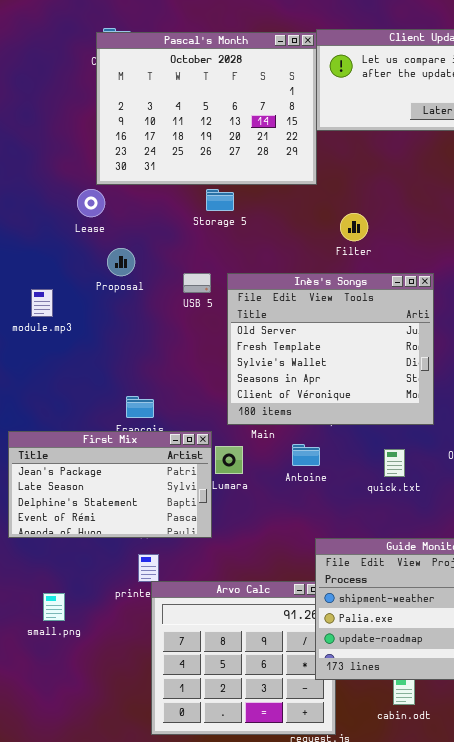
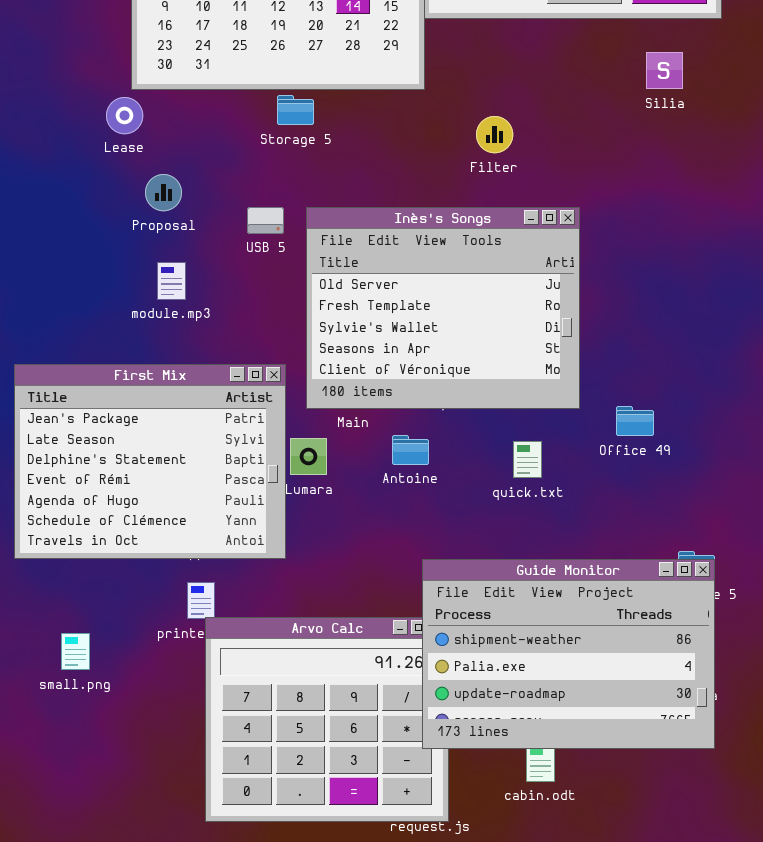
Filter: [340,213,368,241] -> [476,116,513,153], moved
module.mp3: [31,289,53,317] -> [157,262,186,300], moved
First Mix: [8,431,212,538] -> [14,364,286,559], resized

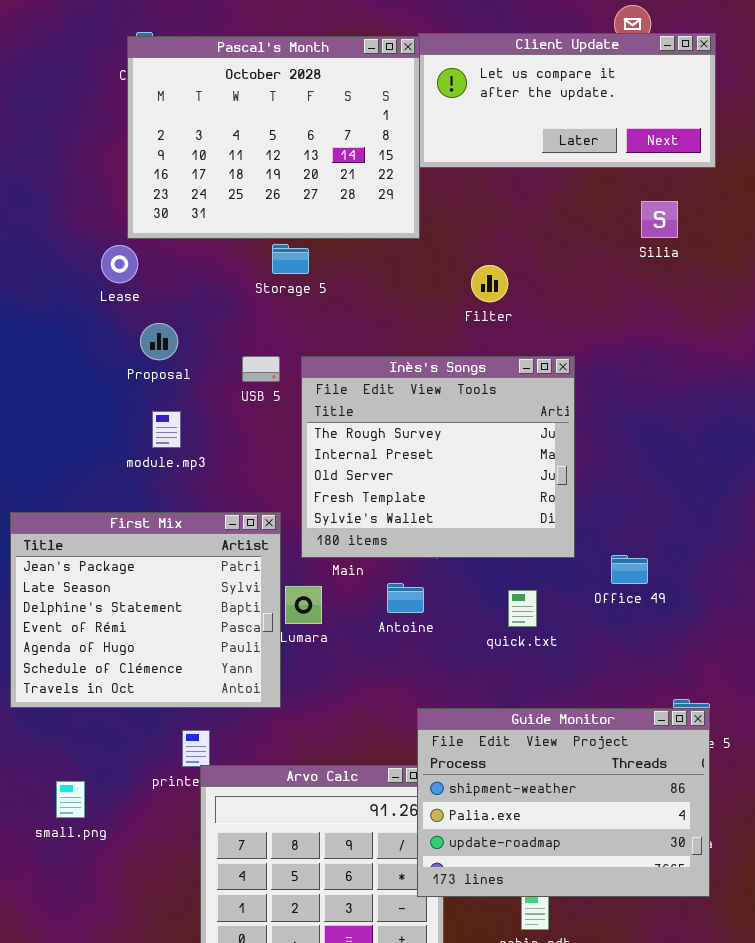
Inès's Songs: [306,207,580,409] -> [301,356,575,558], scrolled up 2 rows

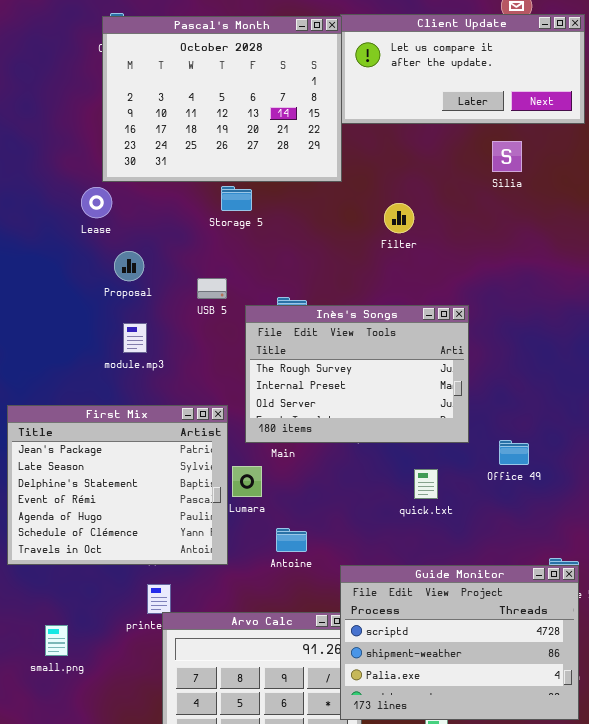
Silia: [641,201,678,238] -> [492,141,522,172], moved
Inès's Songs: [301,356,575,558] -> [245,305,469,443], resized
Antoine: [387,583,424,613] -> [276,528,307,552], moved
Guide Monitor: [417,708,710,897] -> [340,565,579,720], scrolled up 1 row

